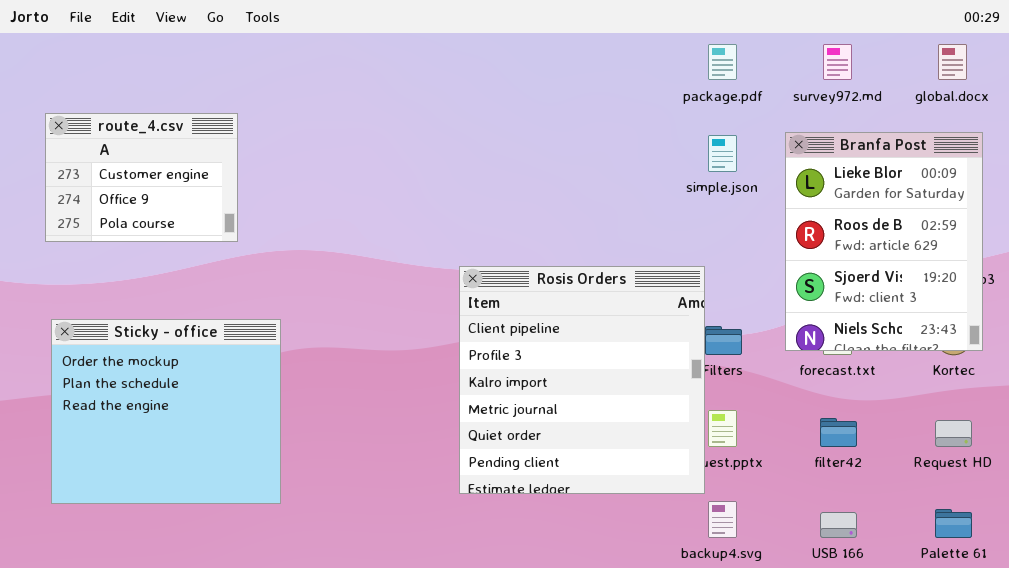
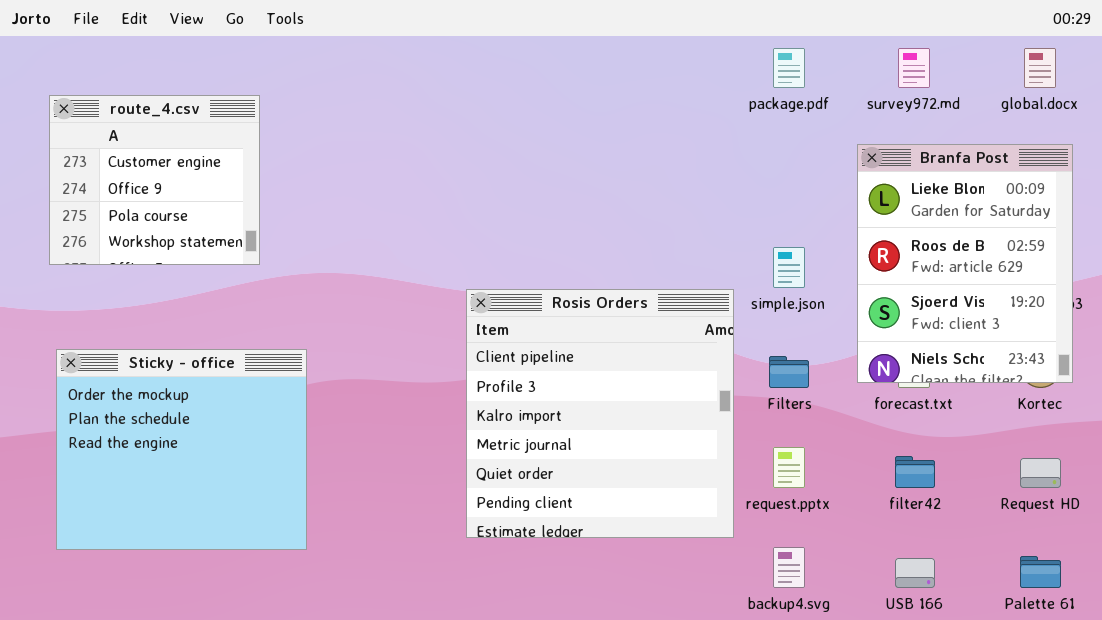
route_4.csv: [45,113,238,242] -> [49,95,260,265], resized
simple.json: [708,135,737,172] -> [773,247,805,288], moved
Rosis Orders: [459,266,705,494] -> [466,289,734,538], moved

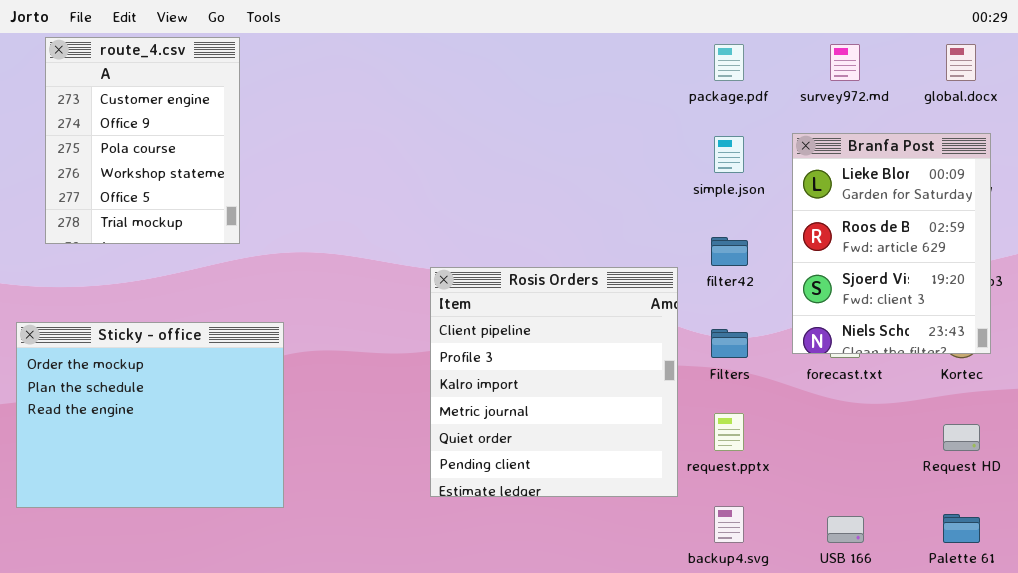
route_4.csv: [49,95,260,265] -> [45,37,240,244], resized
simple.json: [773,247,805,288] -> [714,136,744,173], moved
Sticky - office: [56,349,307,550] -> [16,322,284,508], resized
filter42: [895,456,935,488] -> [711,237,748,266], moved

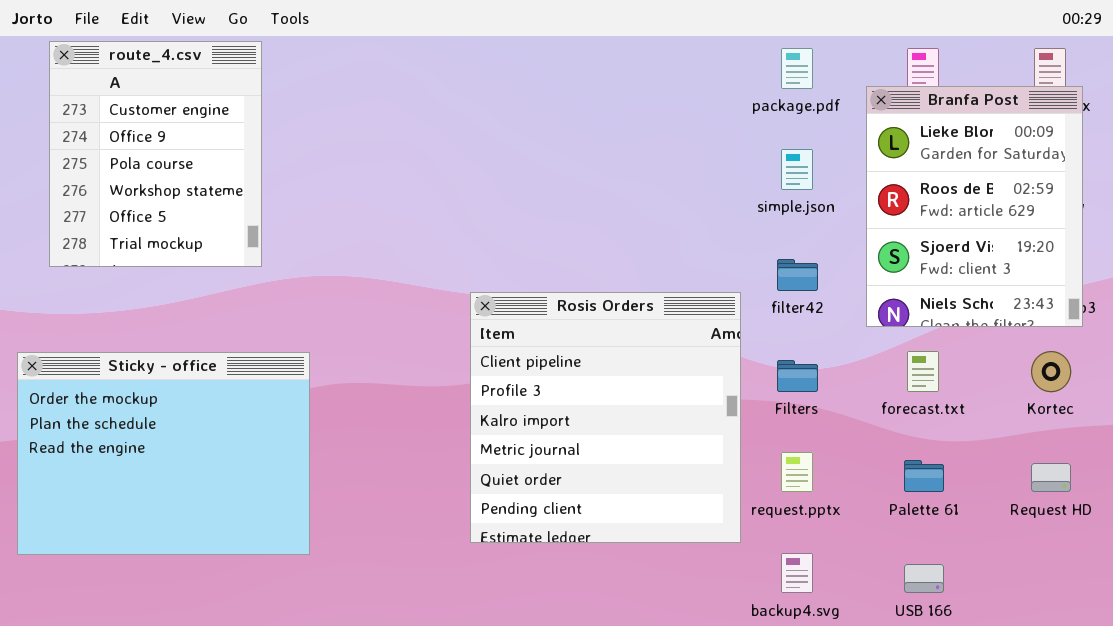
Branfa Post: [792,133,991,354] -> [866,86,1083,327], moved
Palette 61: [943,514,980,543] -> [904,460,944,492], moved

